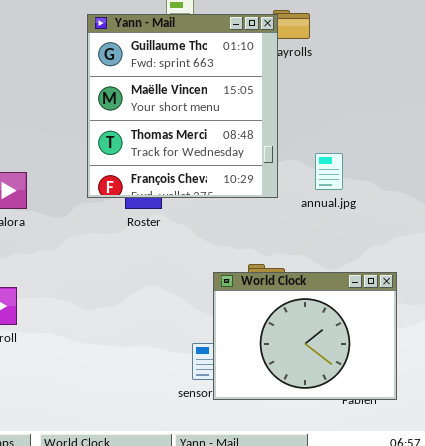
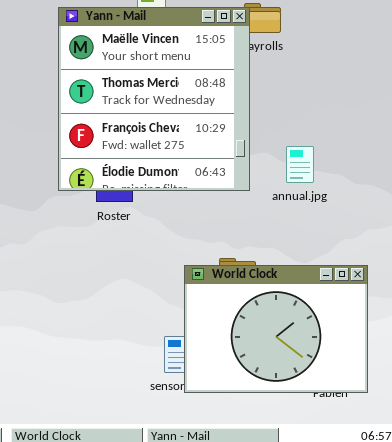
Yann - Mail: [87,14,278,198] -> [58,7,250,191], scrolled down 1 row

